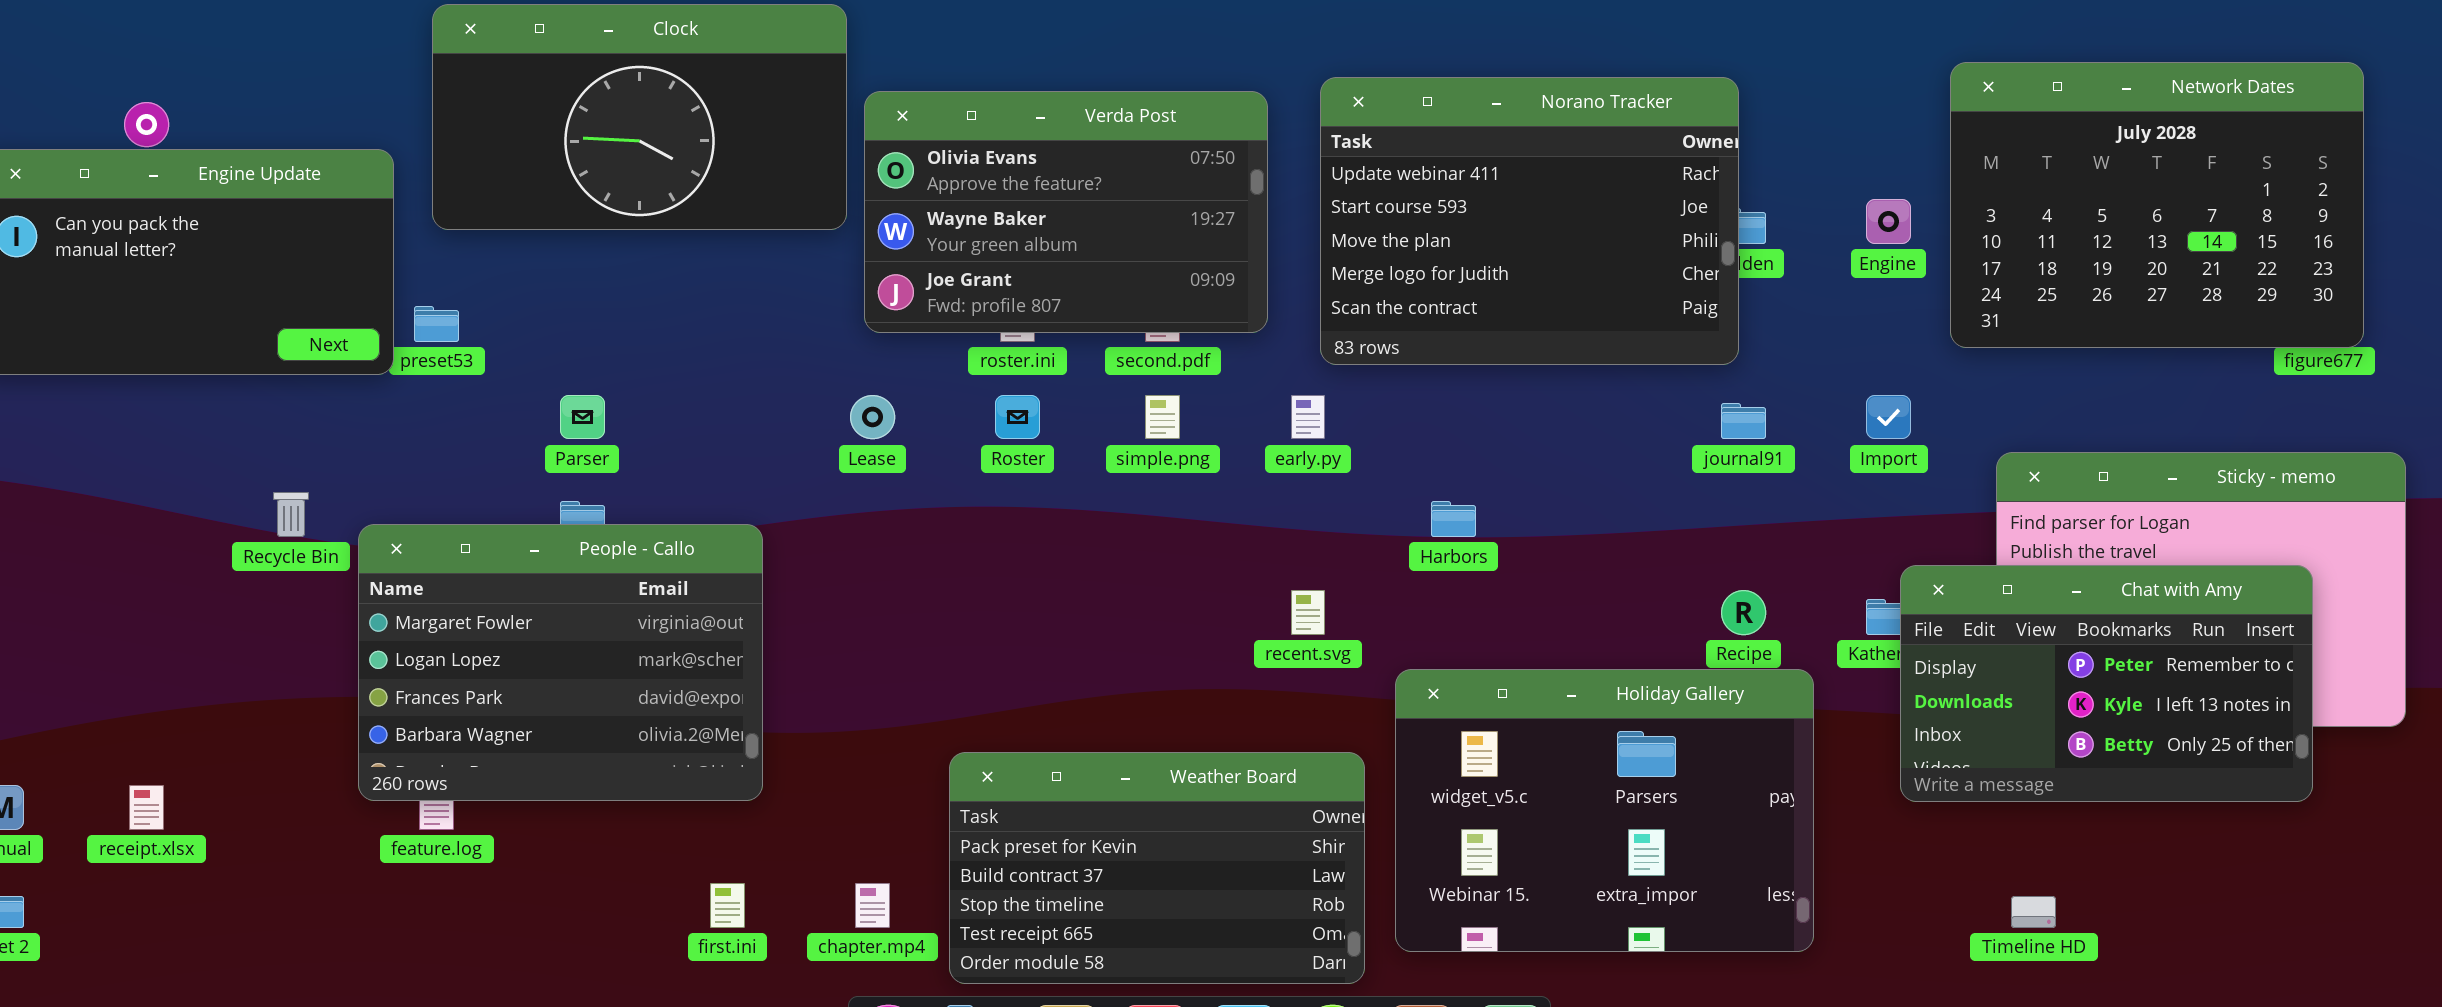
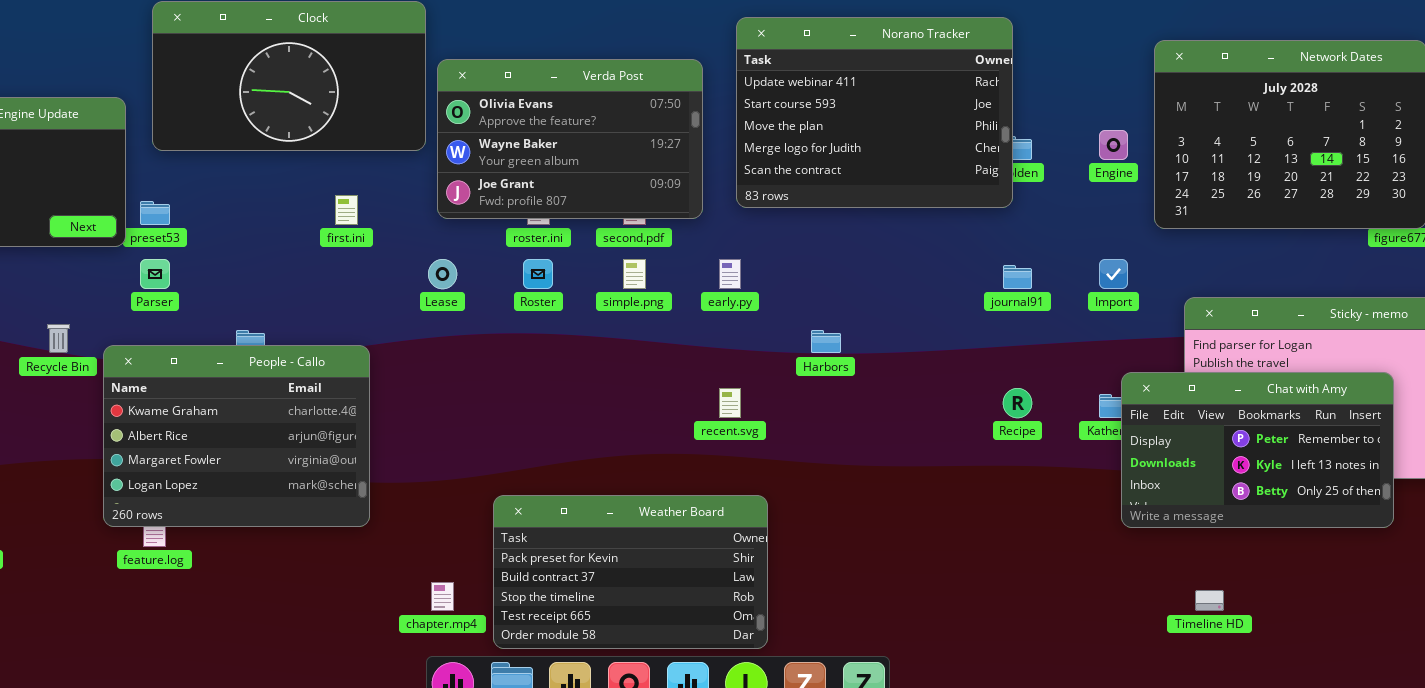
Norano Tracker: [1320,77,1739,365] -> [736,17,1013,208], moved
Parser: [560,395,605,439] -> [140,259,170,289], moved
People - Callo: [358,524,763,801] -> [103,345,370,527], scrolled up 2 rows
Holiday Gallery: [1395,669,1814,952] -> none, closed
first.ini: [710,883,745,928] -> [335,195,358,225], moved

